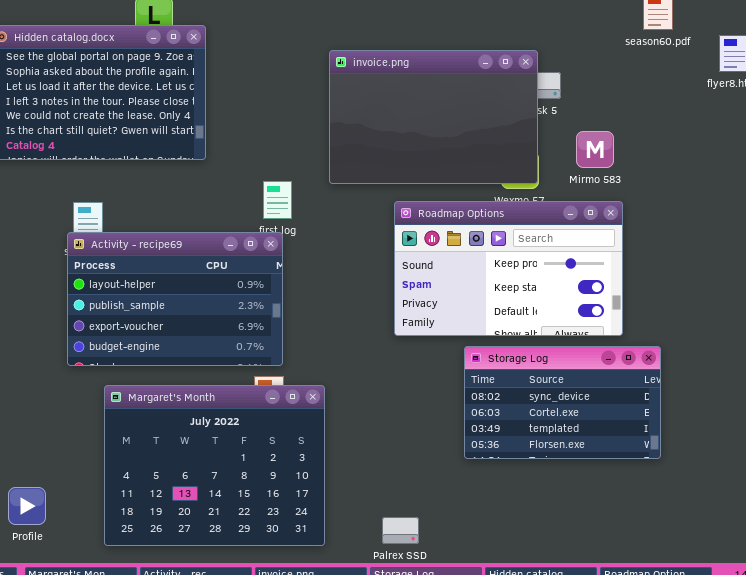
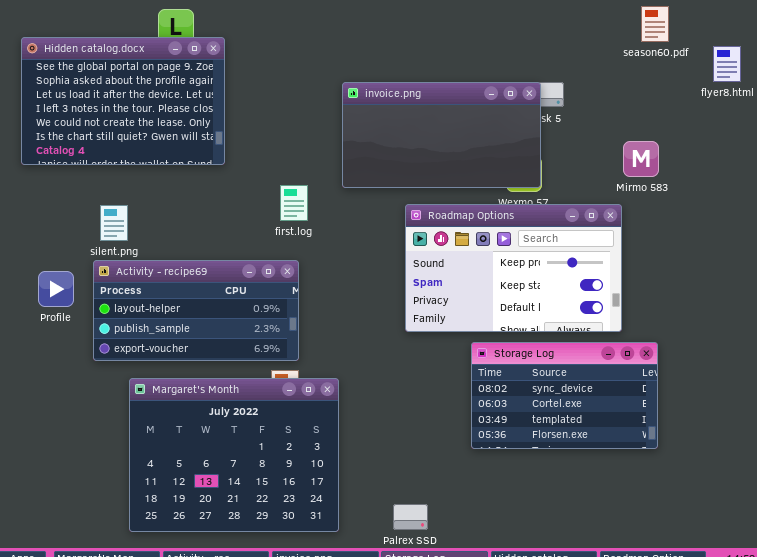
invoice.png: [329,50,538,184] -> [342,82,541,188], resized
Mirmo 583: [576,131,614,168] -> [623,141,659,177], moved
Activity - recipe69: [67,232,283,366] -> [93,260,299,361], resized
Profile: [8,487,46,525] -> [38,271,74,307], moved

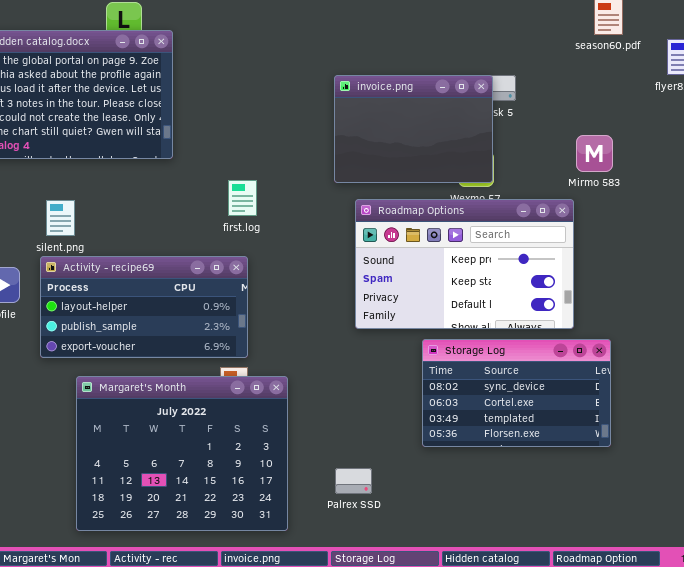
invoice.png: [342,82,541,188] -> [334,75,493,183], resized
Palrex SSD: [393,504,428,530] -> [335,468,372,494], moved

